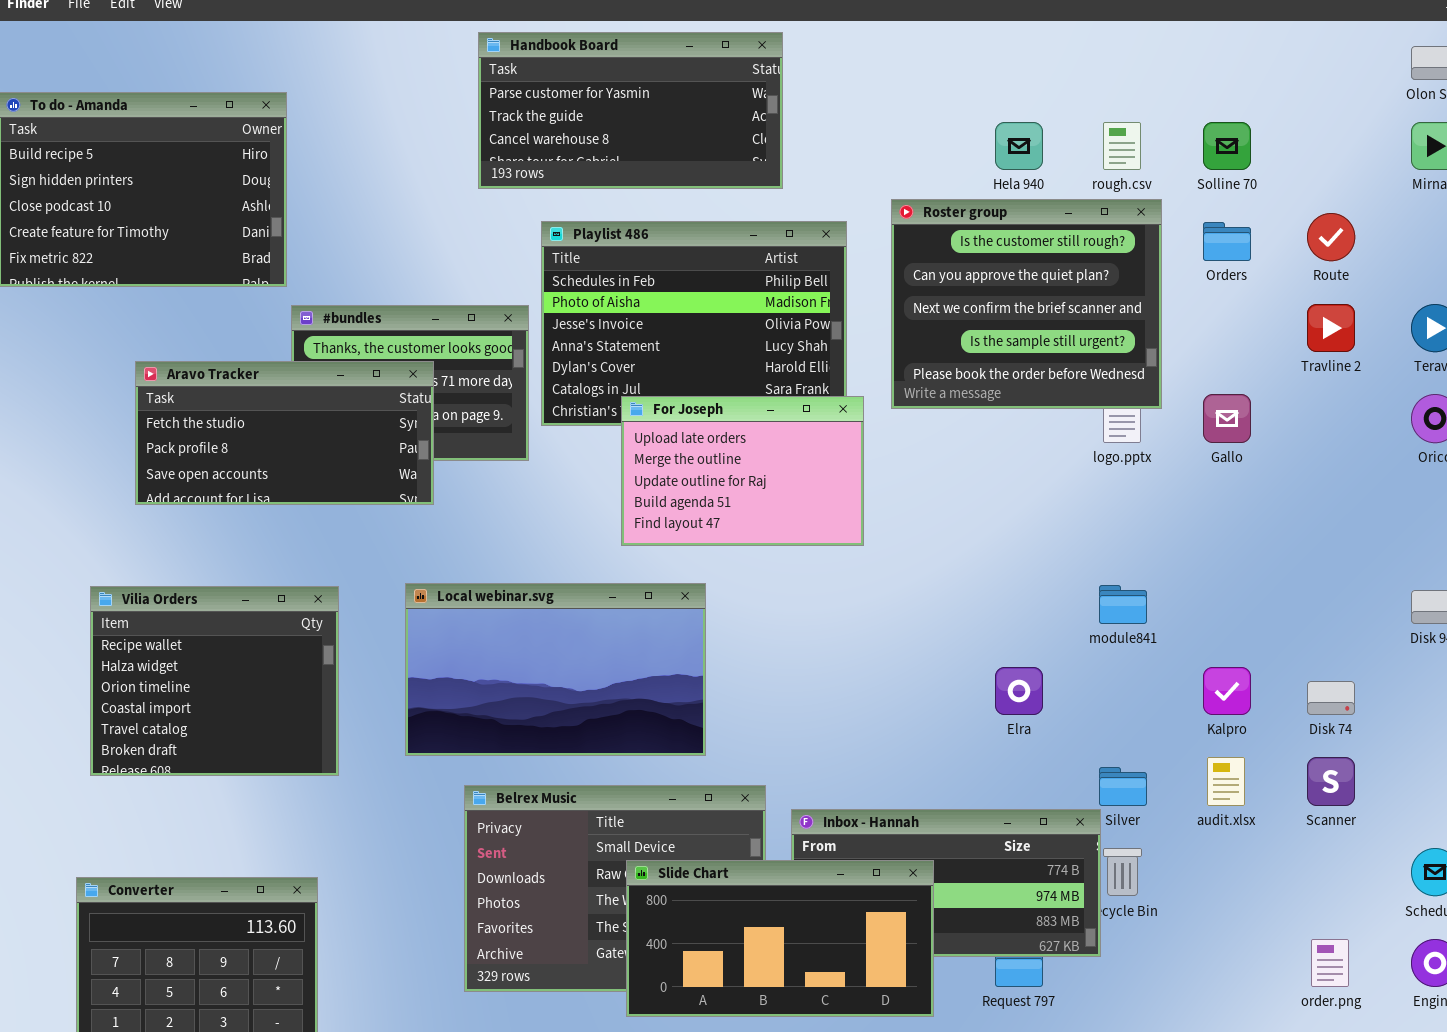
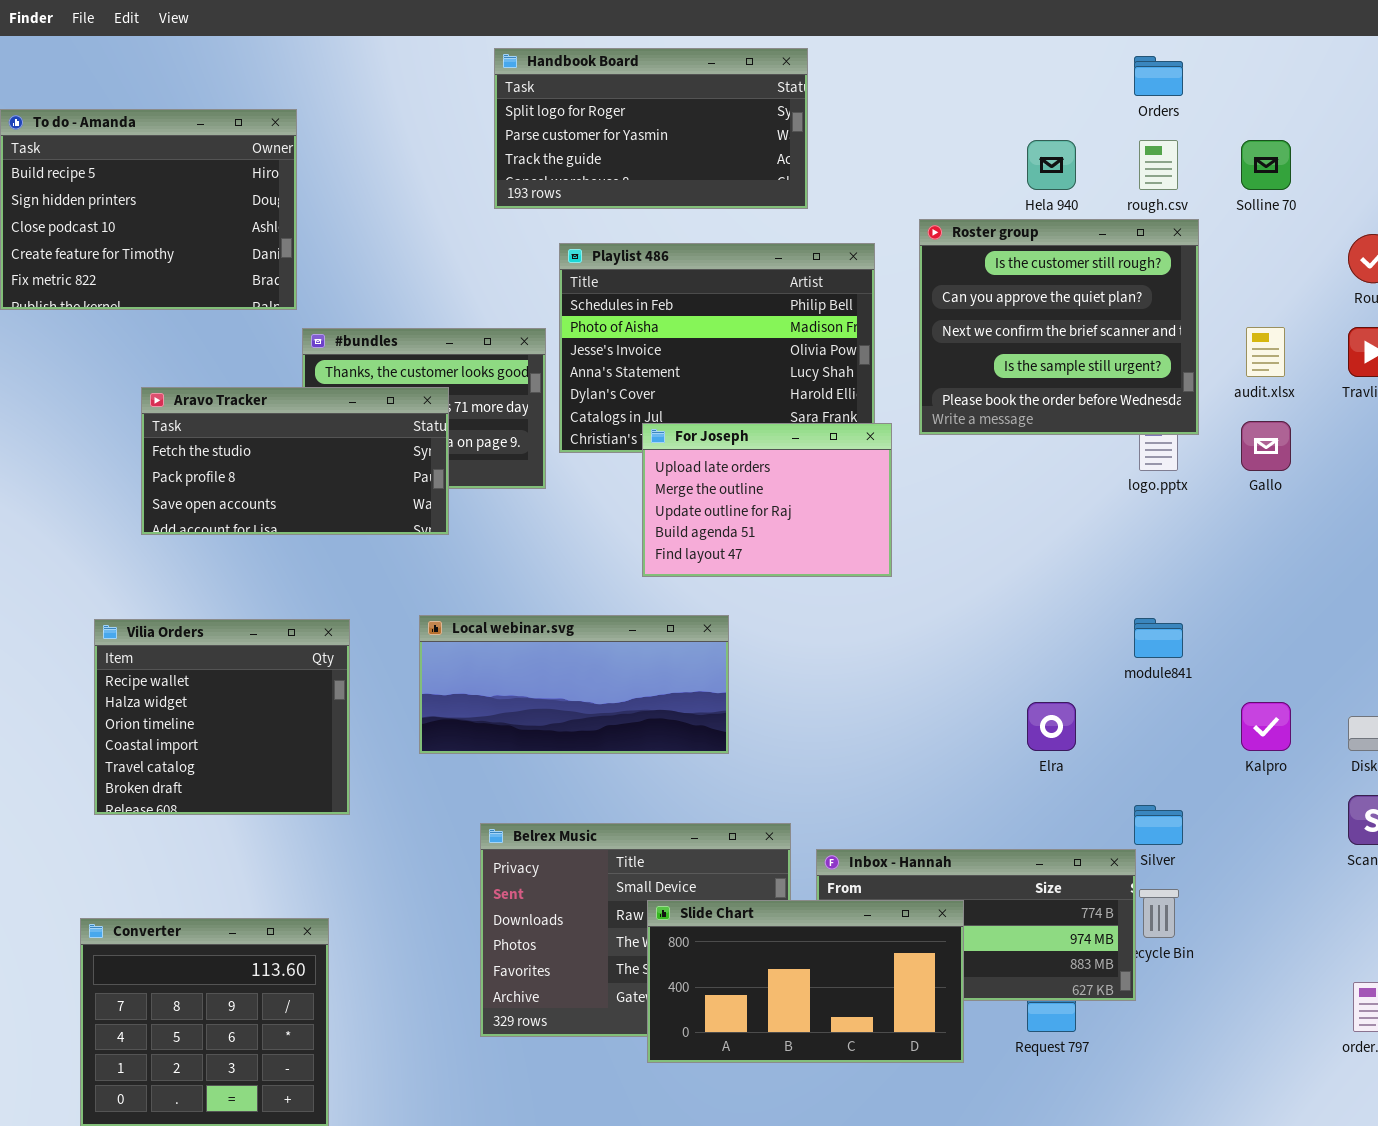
Handbook Board: [478,32,783,189] -> [494,48,808,209], scrolled up 1 row
Orders: [1203,222,1251,261] -> [1134,56,1183,96], moved
Local webinar.svg: [405,583,706,756] -> [419,615,729,754], resized
audit.xlsx: [1207,757,1245,806] -> [1246,327,1285,377], moved

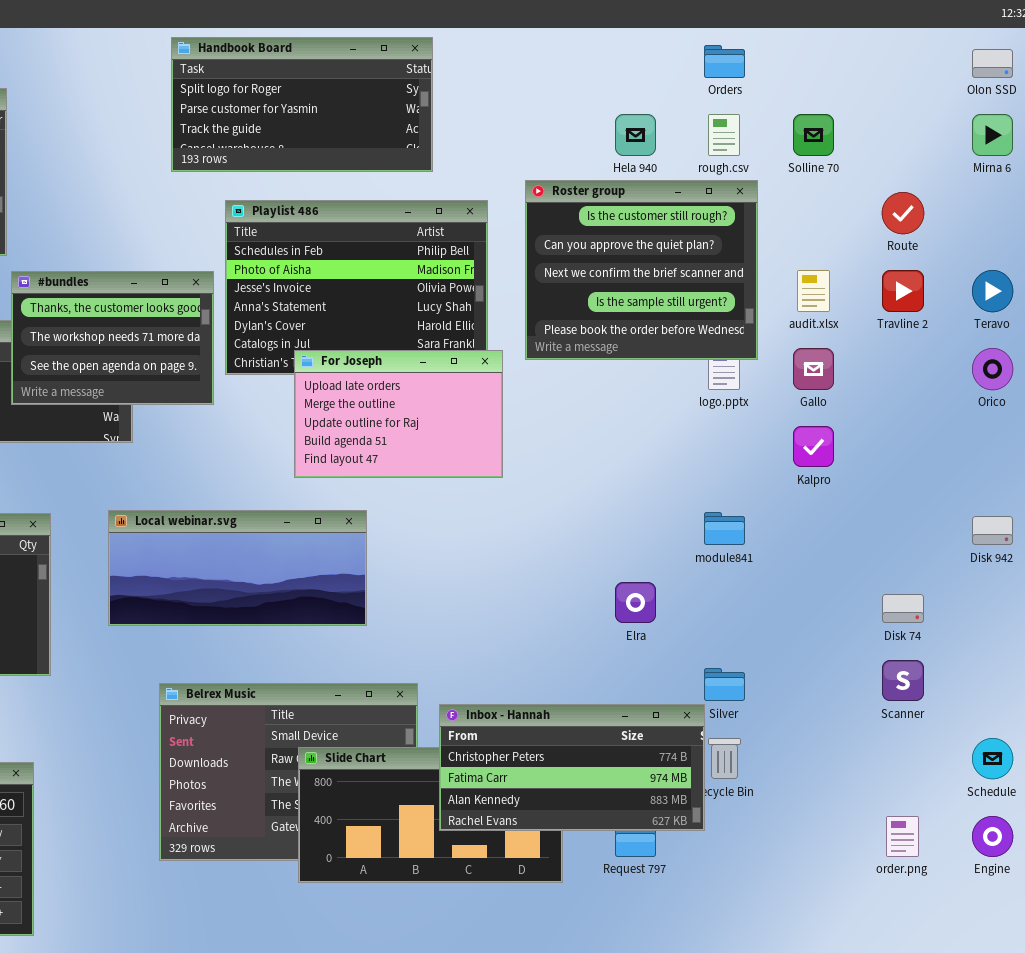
#bundles: [302,328,546,489] -> [11,271,214,405], raised
Kalpro: [1241,702,1291,751] -> [793,426,834,467], moved
Inbox - Hannah: [816,849,1136,1001] -> [439,704,705,831], raised

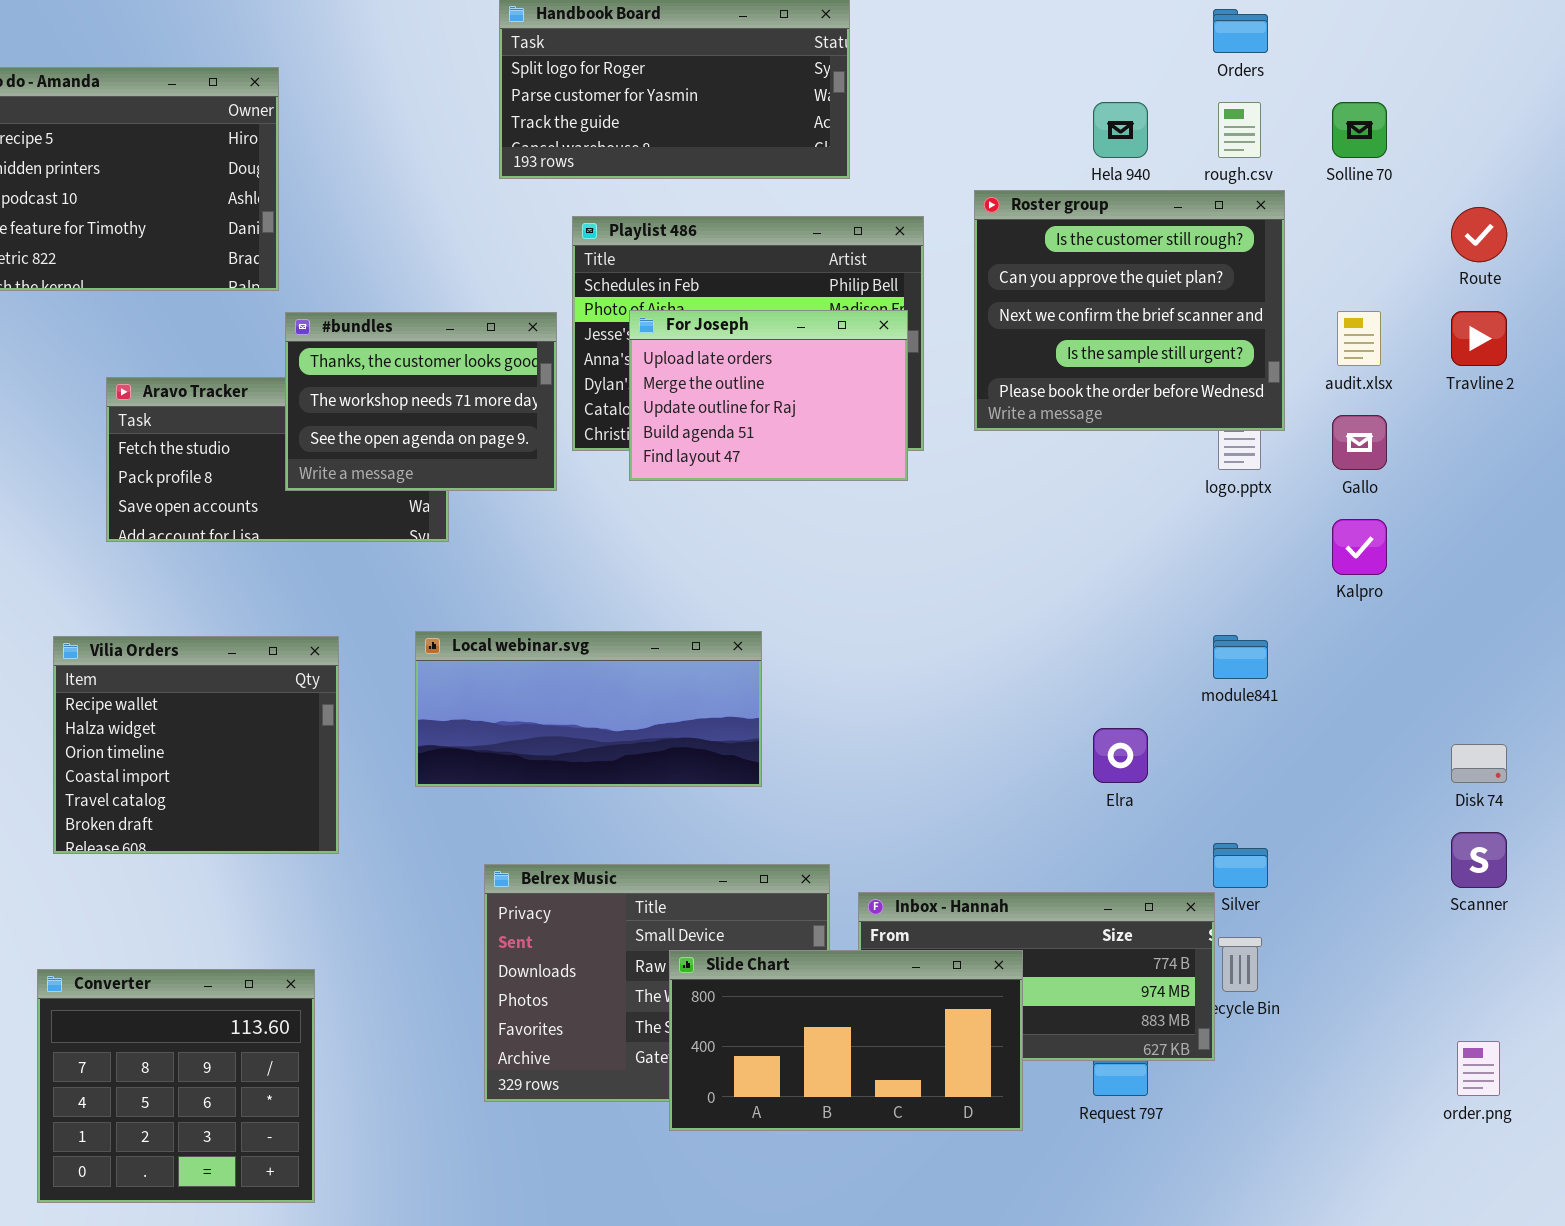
For Joseph: [294,350,503,478] -> [629,310,908,481], moved
Slide Chart: [298,747,563,883] -> [669,950,1023,1131], raised

